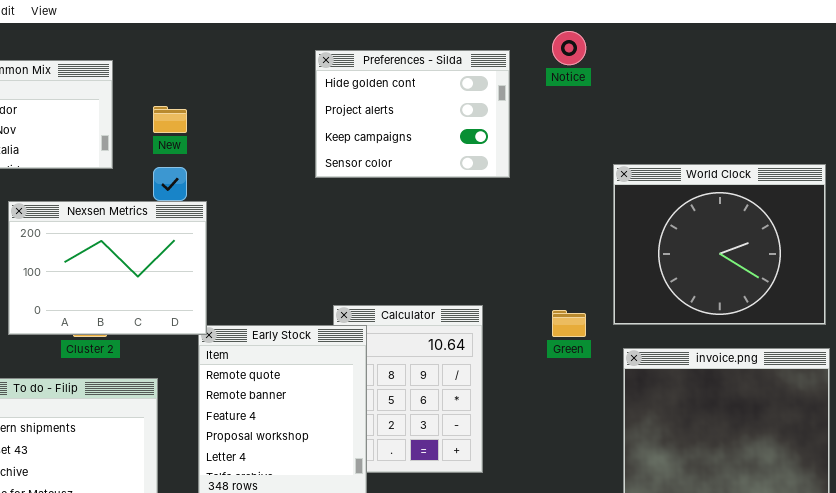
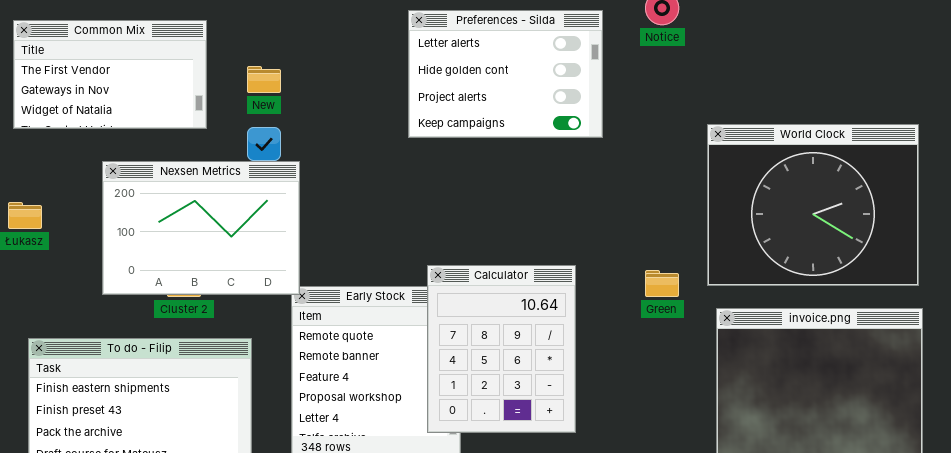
Preferences - Silda: [315,50,510,178] -> [408,10,603,138], scrolled up 1 row
Calculator: [333,305,483,473] -> [427,265,576,433], raised

